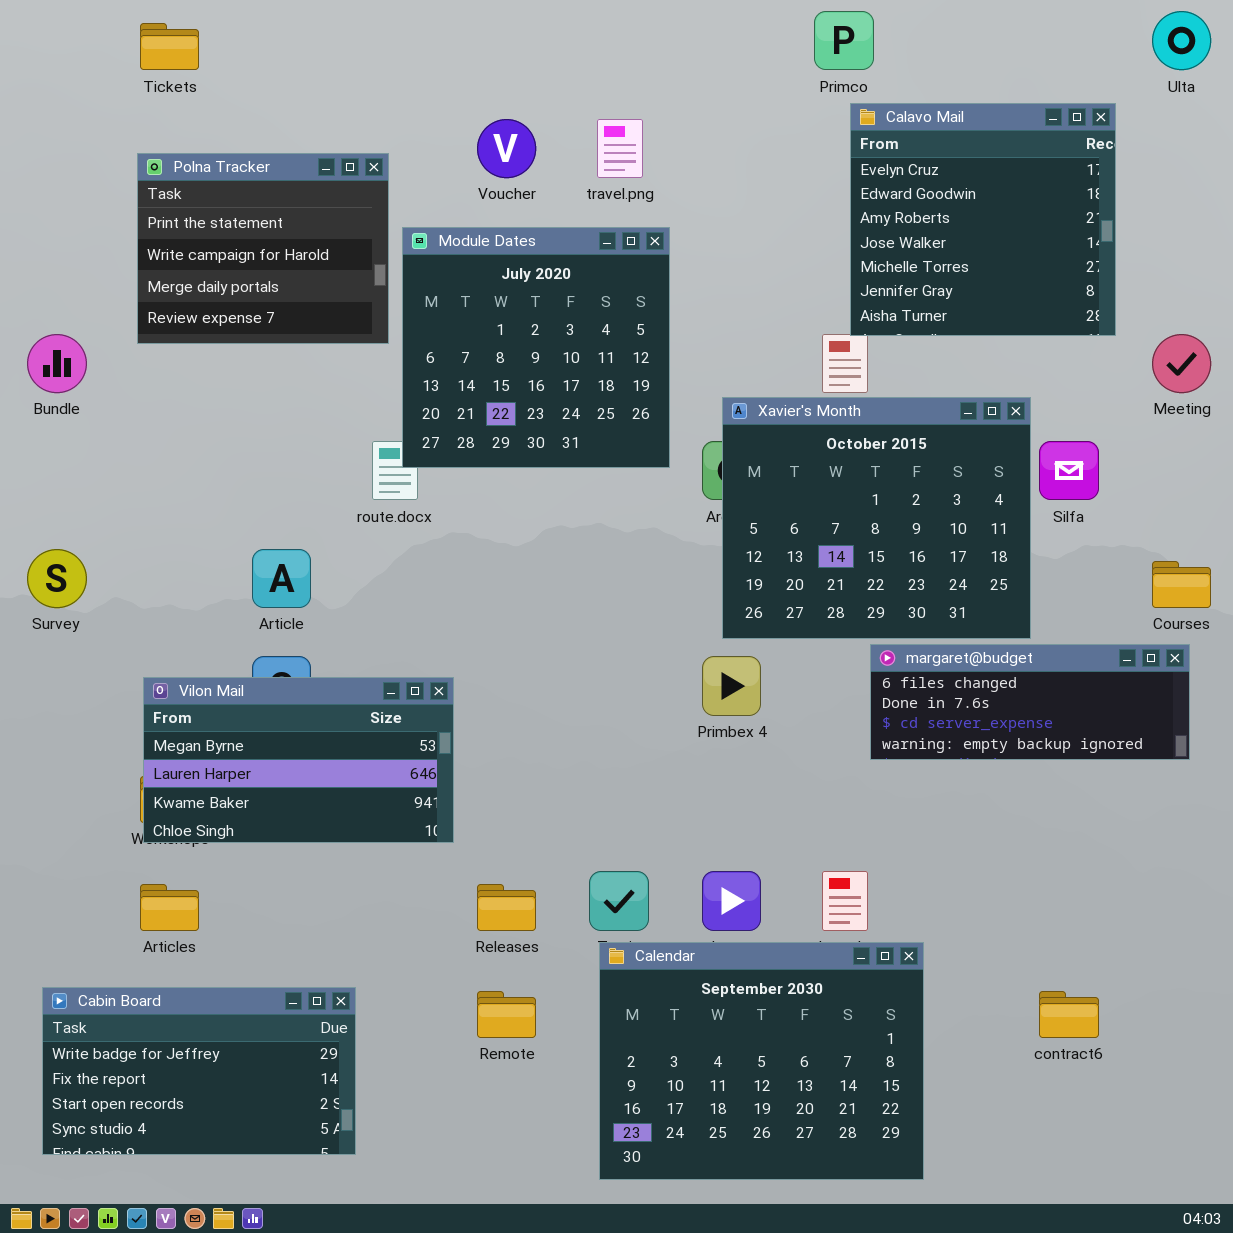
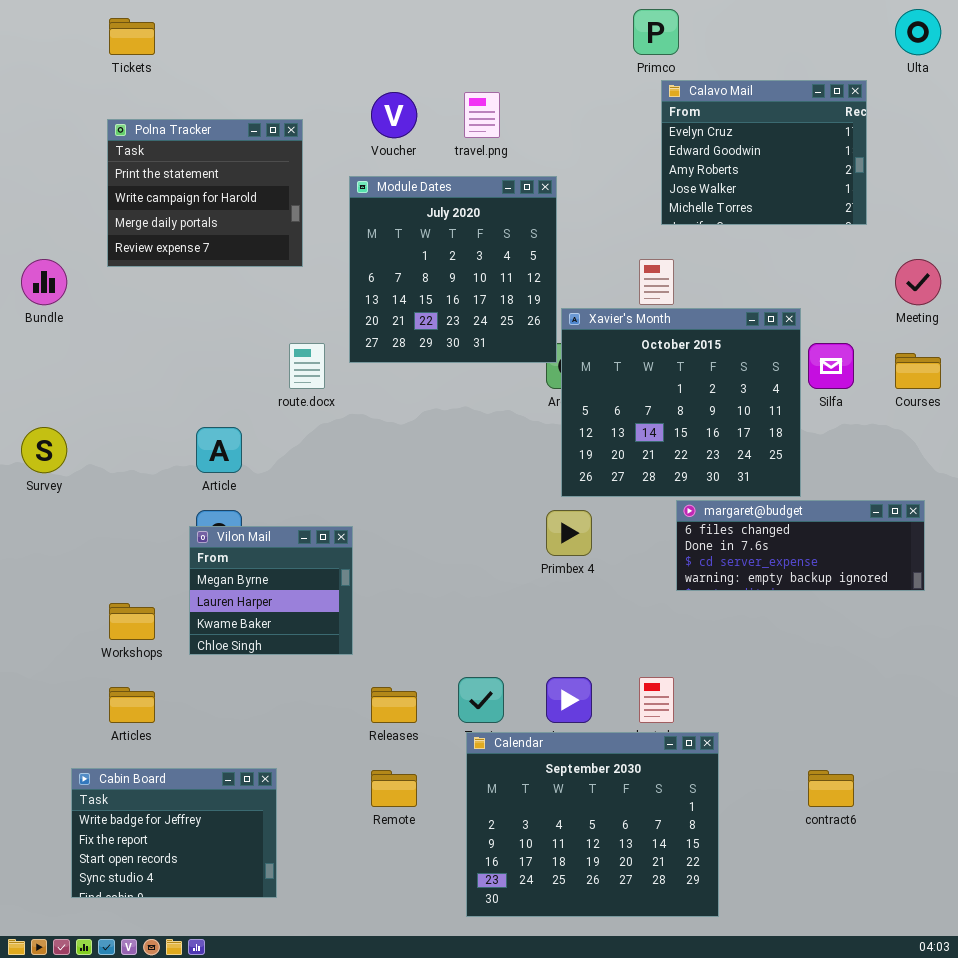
Calavo Mail: [850,103,1116,336] -> [661,80,867,225], resized
Module Dates: [402,227,670,468] -> [349,176,557,363], moved
Courses: [1152,561,1211,608] -> [895,353,941,389], moved
Vilon Mail: [143,677,454,843] -> [189,526,353,655], resized
Cabin Board: [42,987,356,1155] -> [71,768,277,898], resized

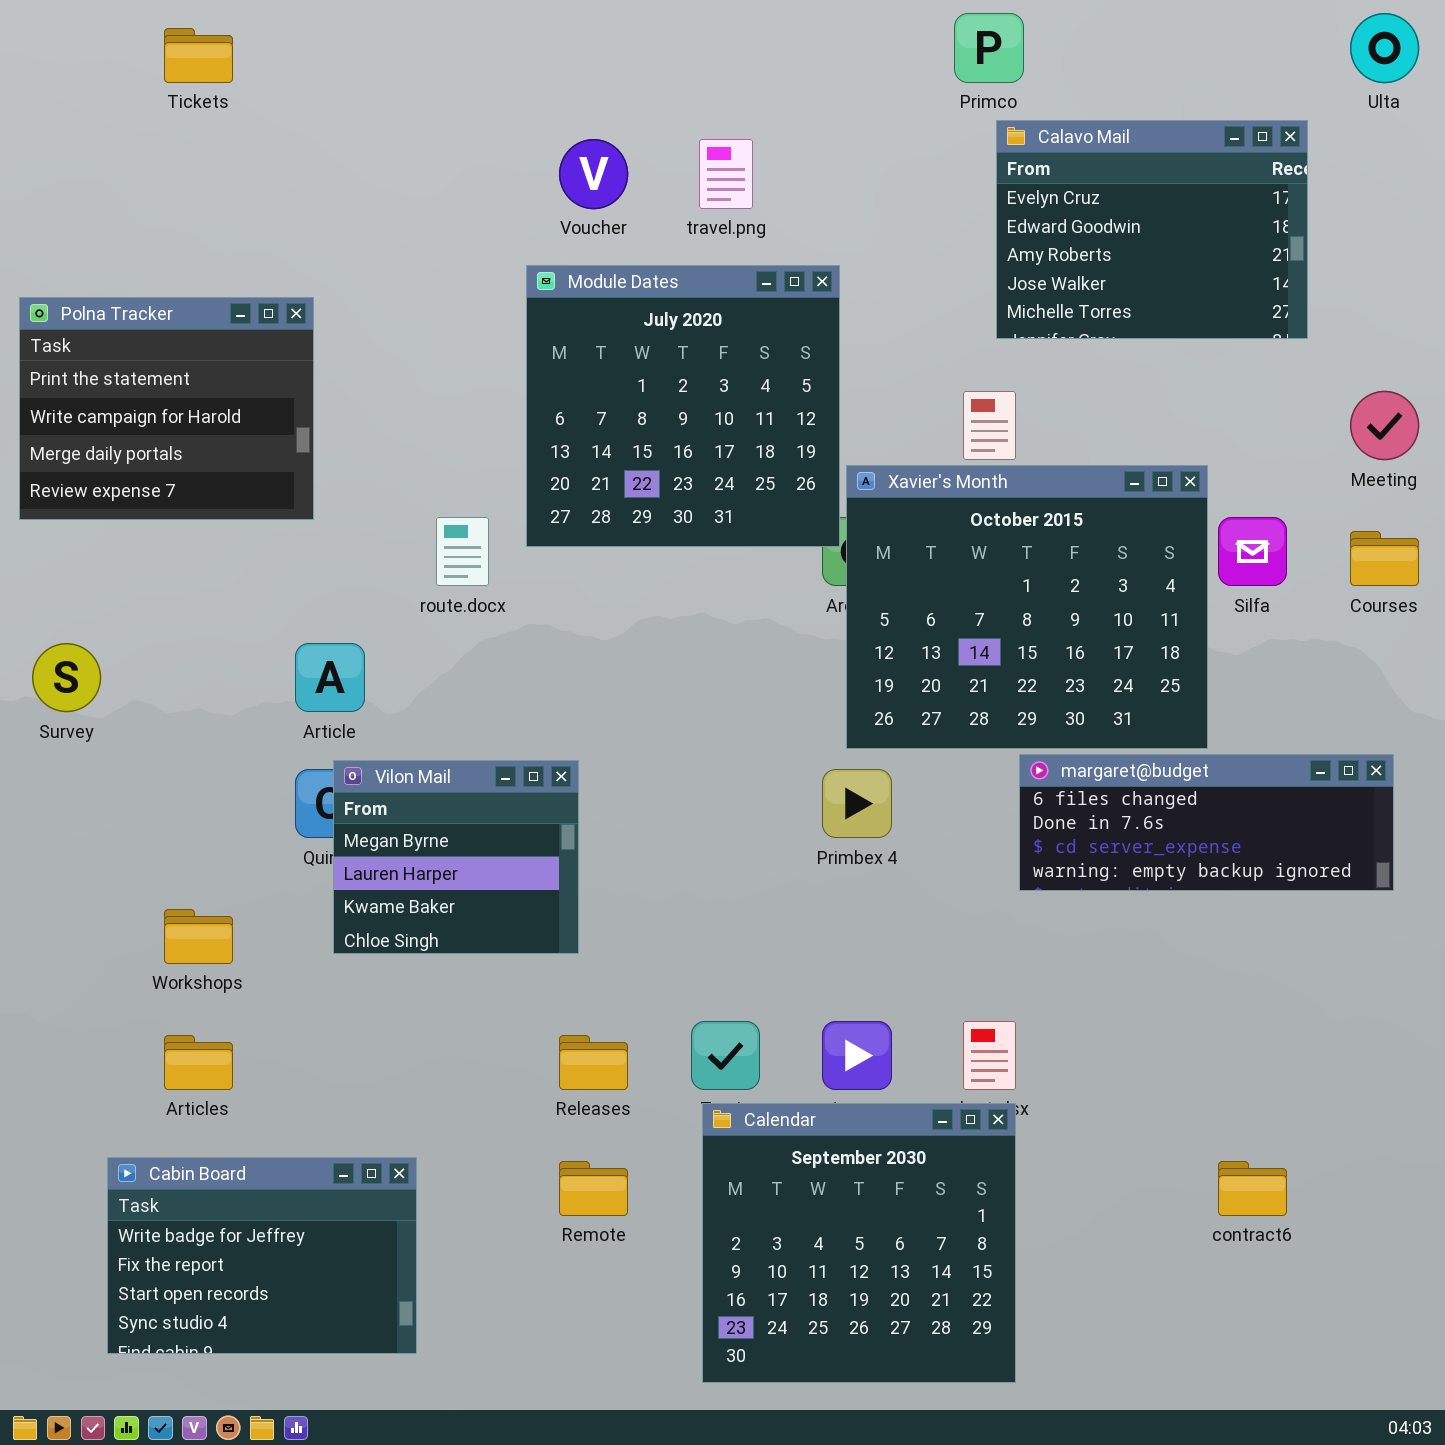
Polna Tracker: [107,119,303,267] -> [19,297,314,520], moved
Vilon Mail: [189,526,353,655] -> [333,760,579,954], moved
Calendar: [466,732,719,917] -> [702,1103,1016,1383], resized

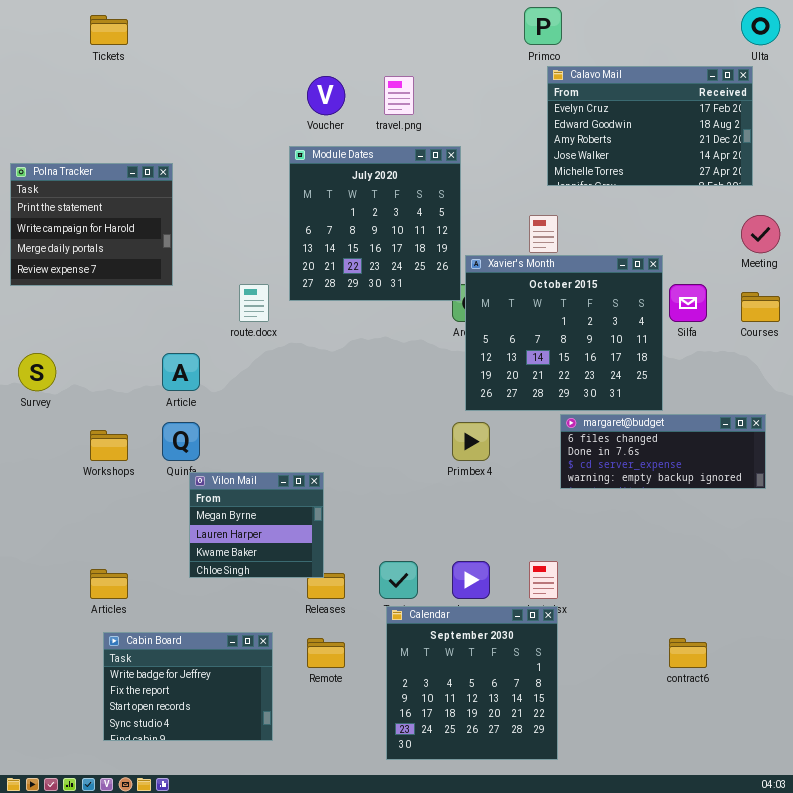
Calavo Mail: [996,120,1308,339] -> [547,66,753,186], resized
Vilon Mail: [333,760,579,954] -> [189,472,324,578], moved
Workshops: [164,909,233,964] -> [90,430,128,461], moved
Cabin Board: [107,1157,417,1354] -> [103,632,273,741], moved

